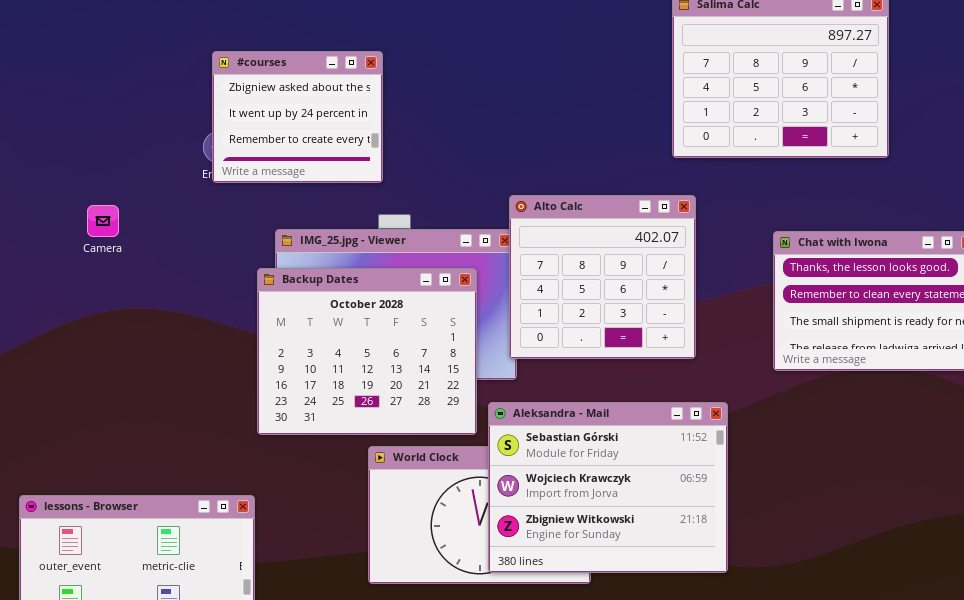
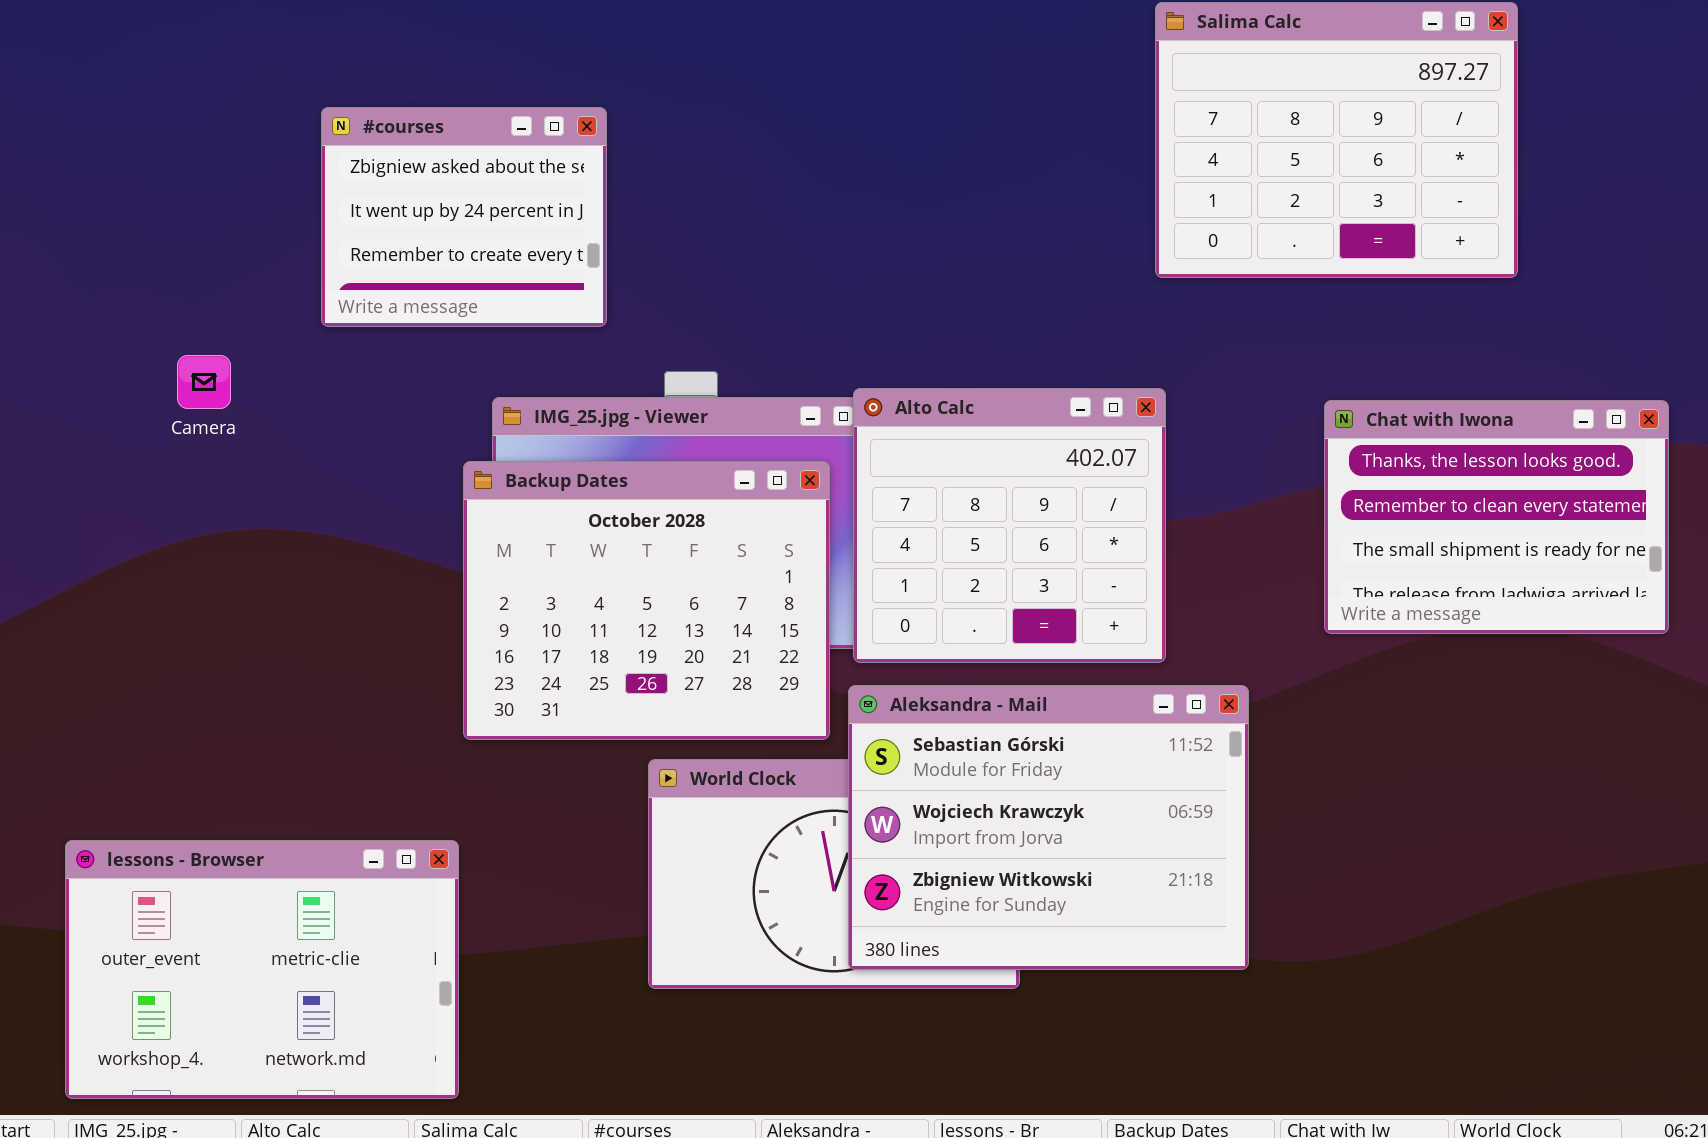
#courses: [212,51,383,183] -> [321,107,607,327], moved
Alto Calc: [509,195,696,359] -> [853,388,1166,663], moved

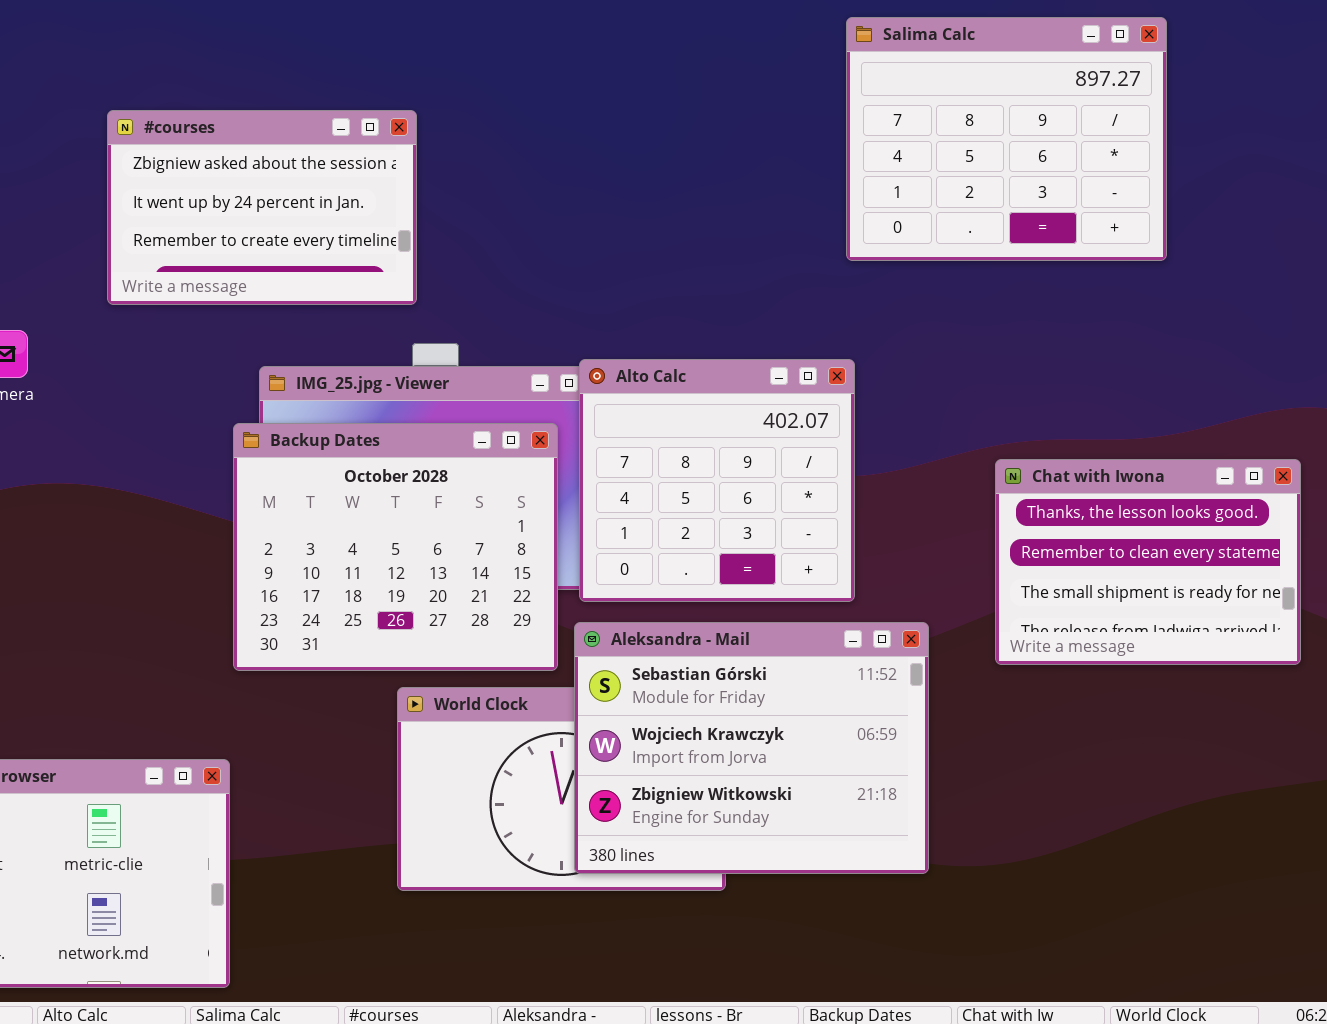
#courses: [321,107,607,327] -> [107,110,417,305], resized
Chat with Iwona: [1324,400,1669,634] -> [995,459,1301,665], moved

